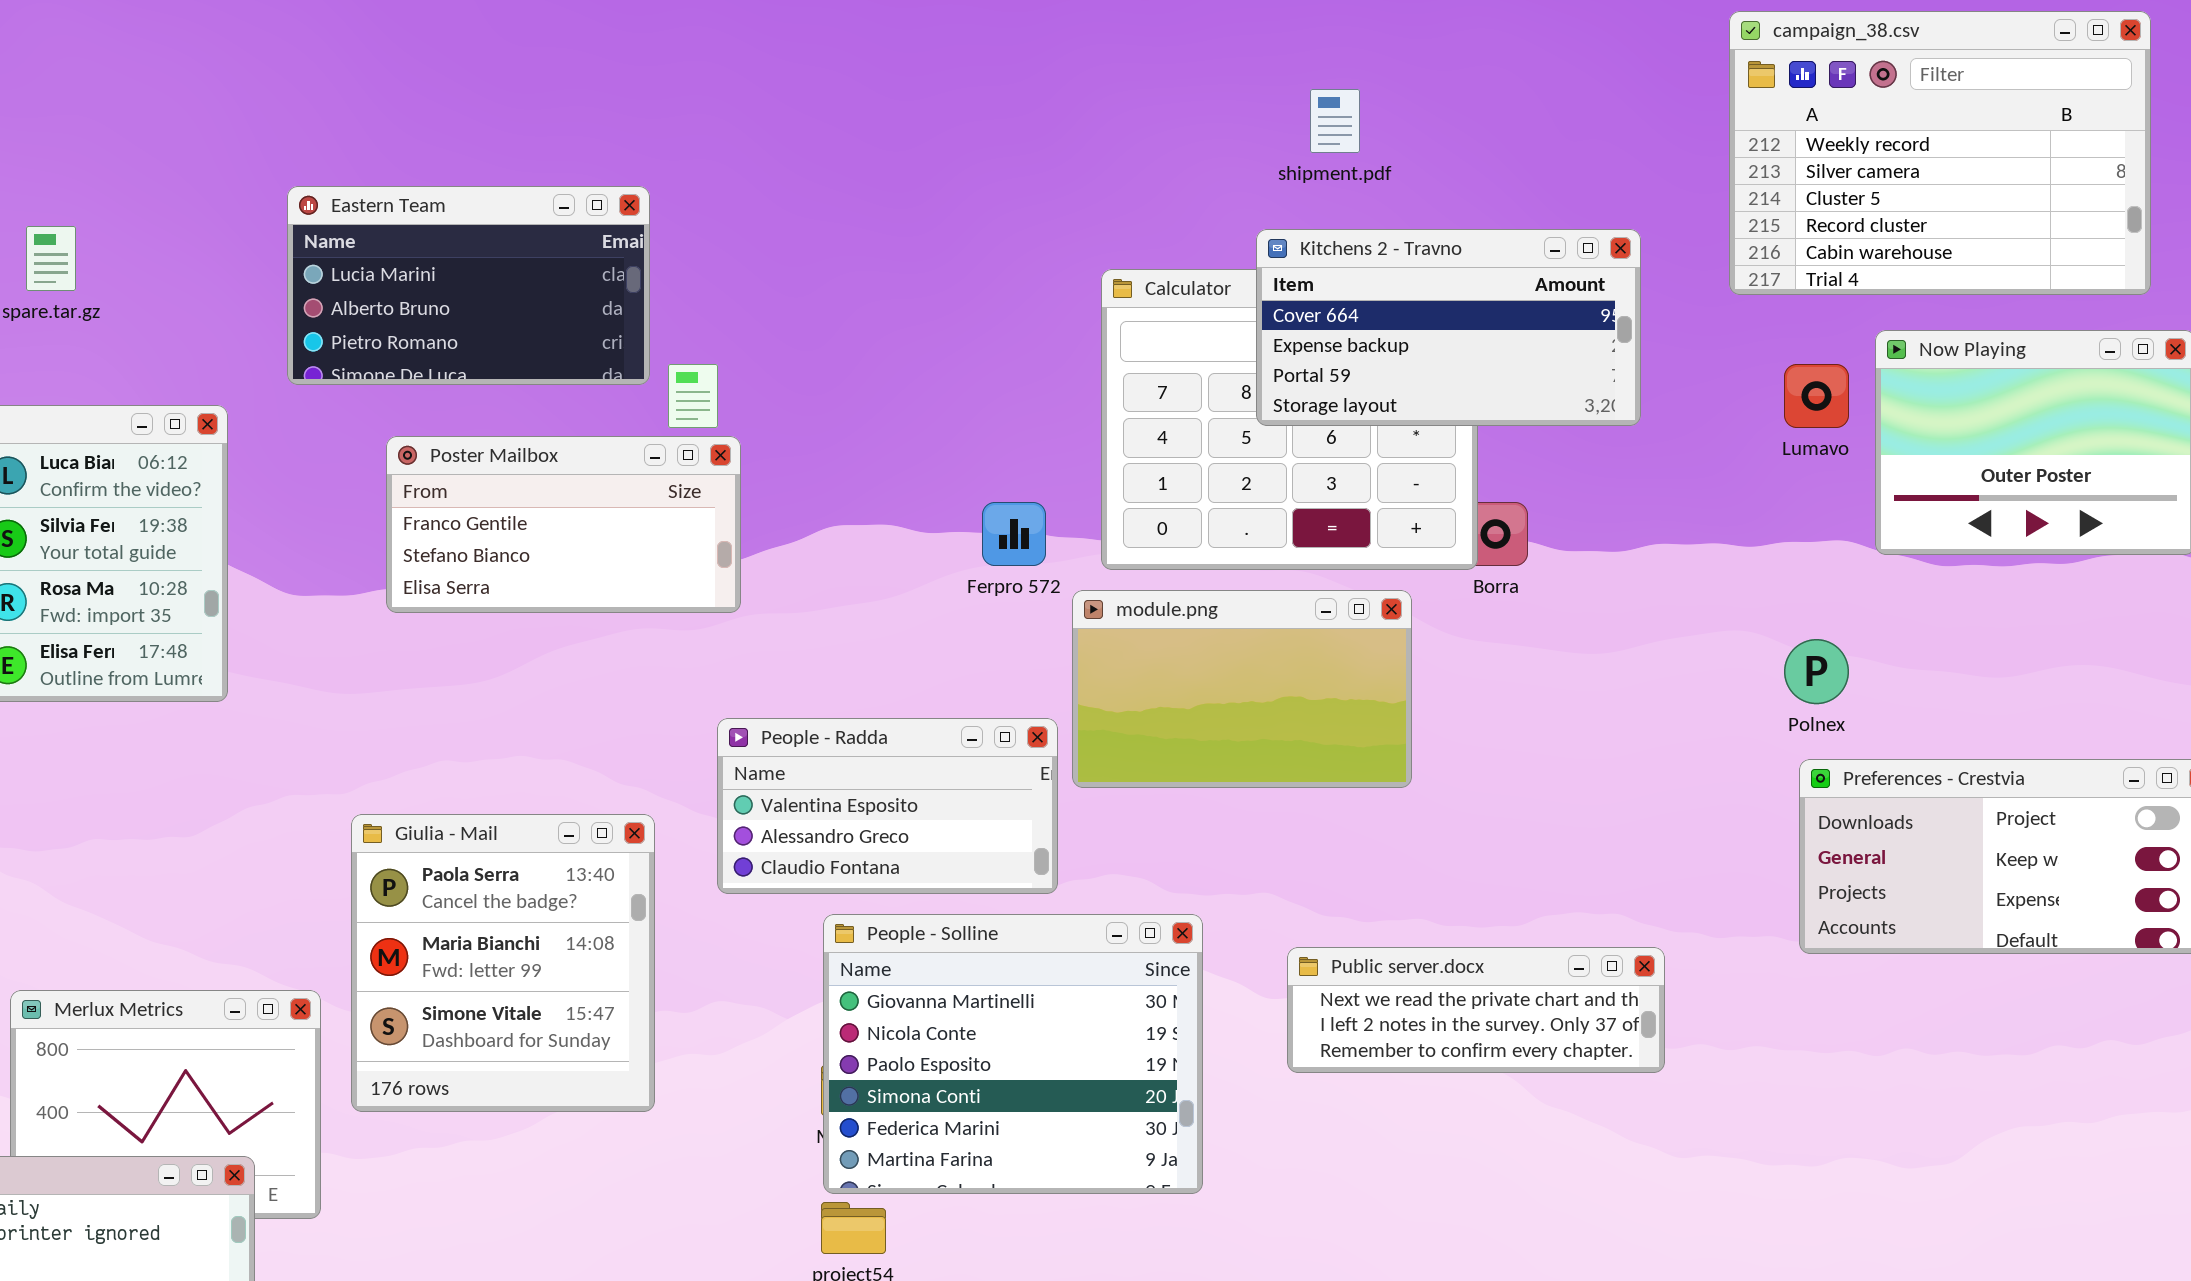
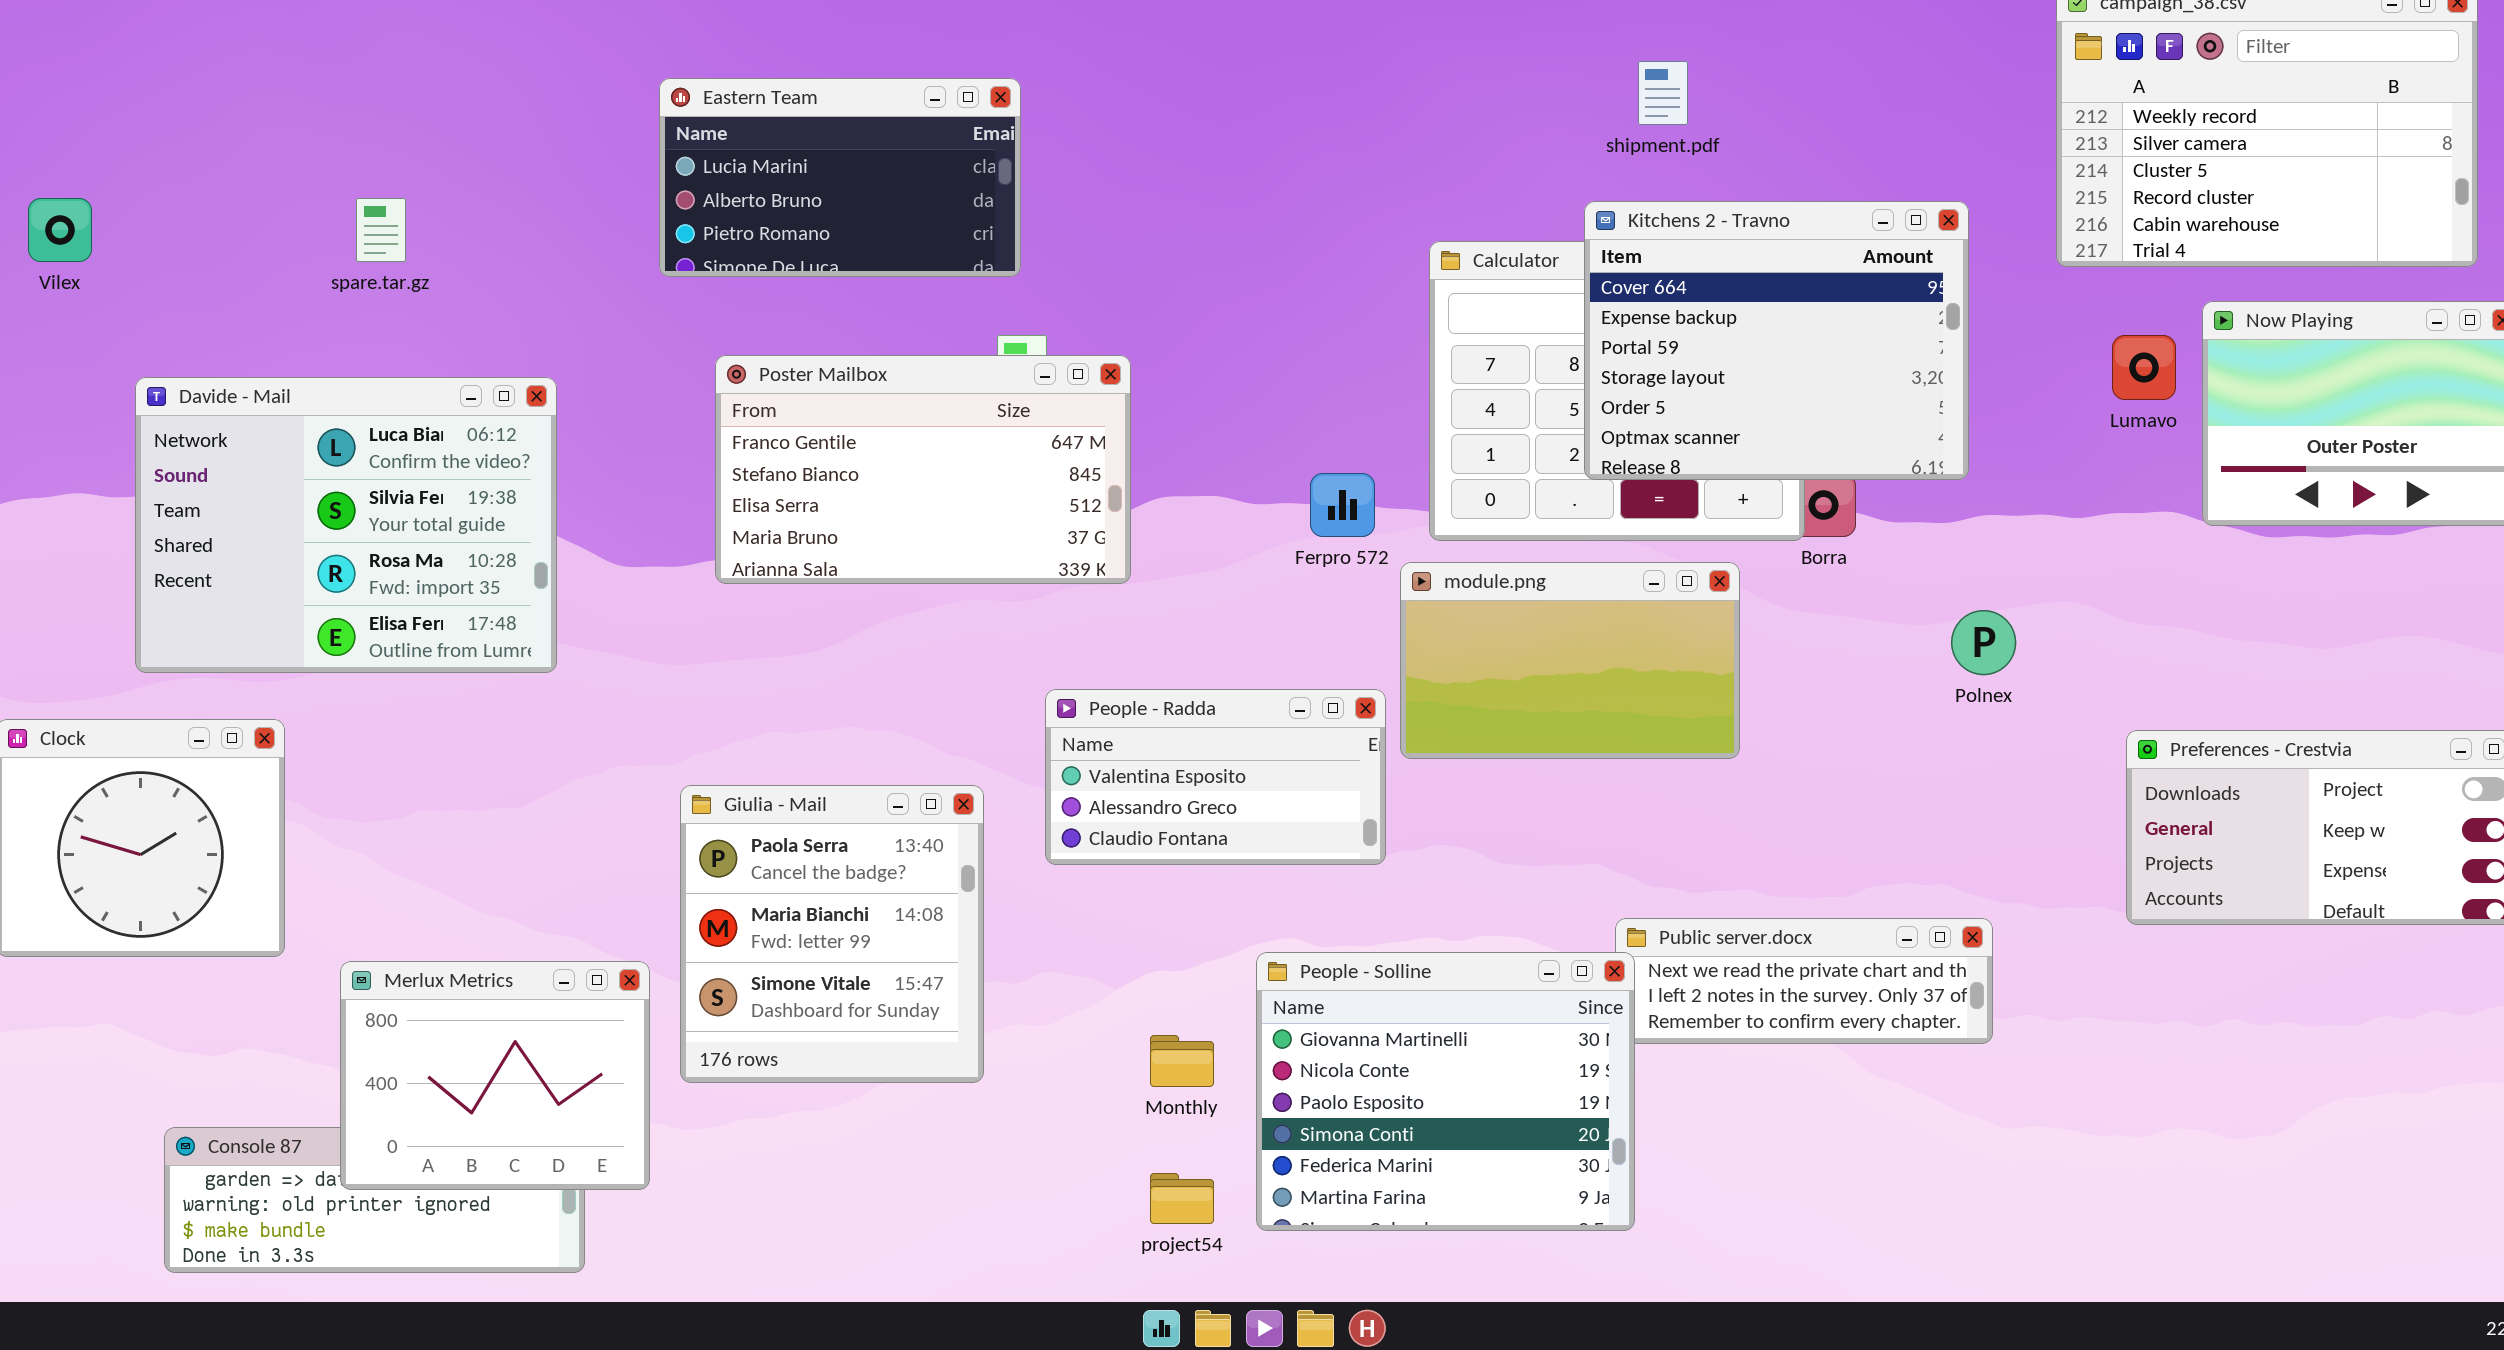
Eastern Team: [287,186,650,385] -> [659,78,1021,277], moved
Kitchens 2 - Travno: [1256,229,1641,426] -> [1584,201,1969,480], resized
Poster Mailbox: [386,436,741,613] -> [715,355,1131,584], resized
Polnex: [1784,639,1849,704] -> [1951,610,2016,675], moved
People - Solline: [823,914,1203,1194] -> [1256,952,1635,1231], moved
Merlux Metrics: [10,990,321,1219] -> [340,961,650,1190], raised

